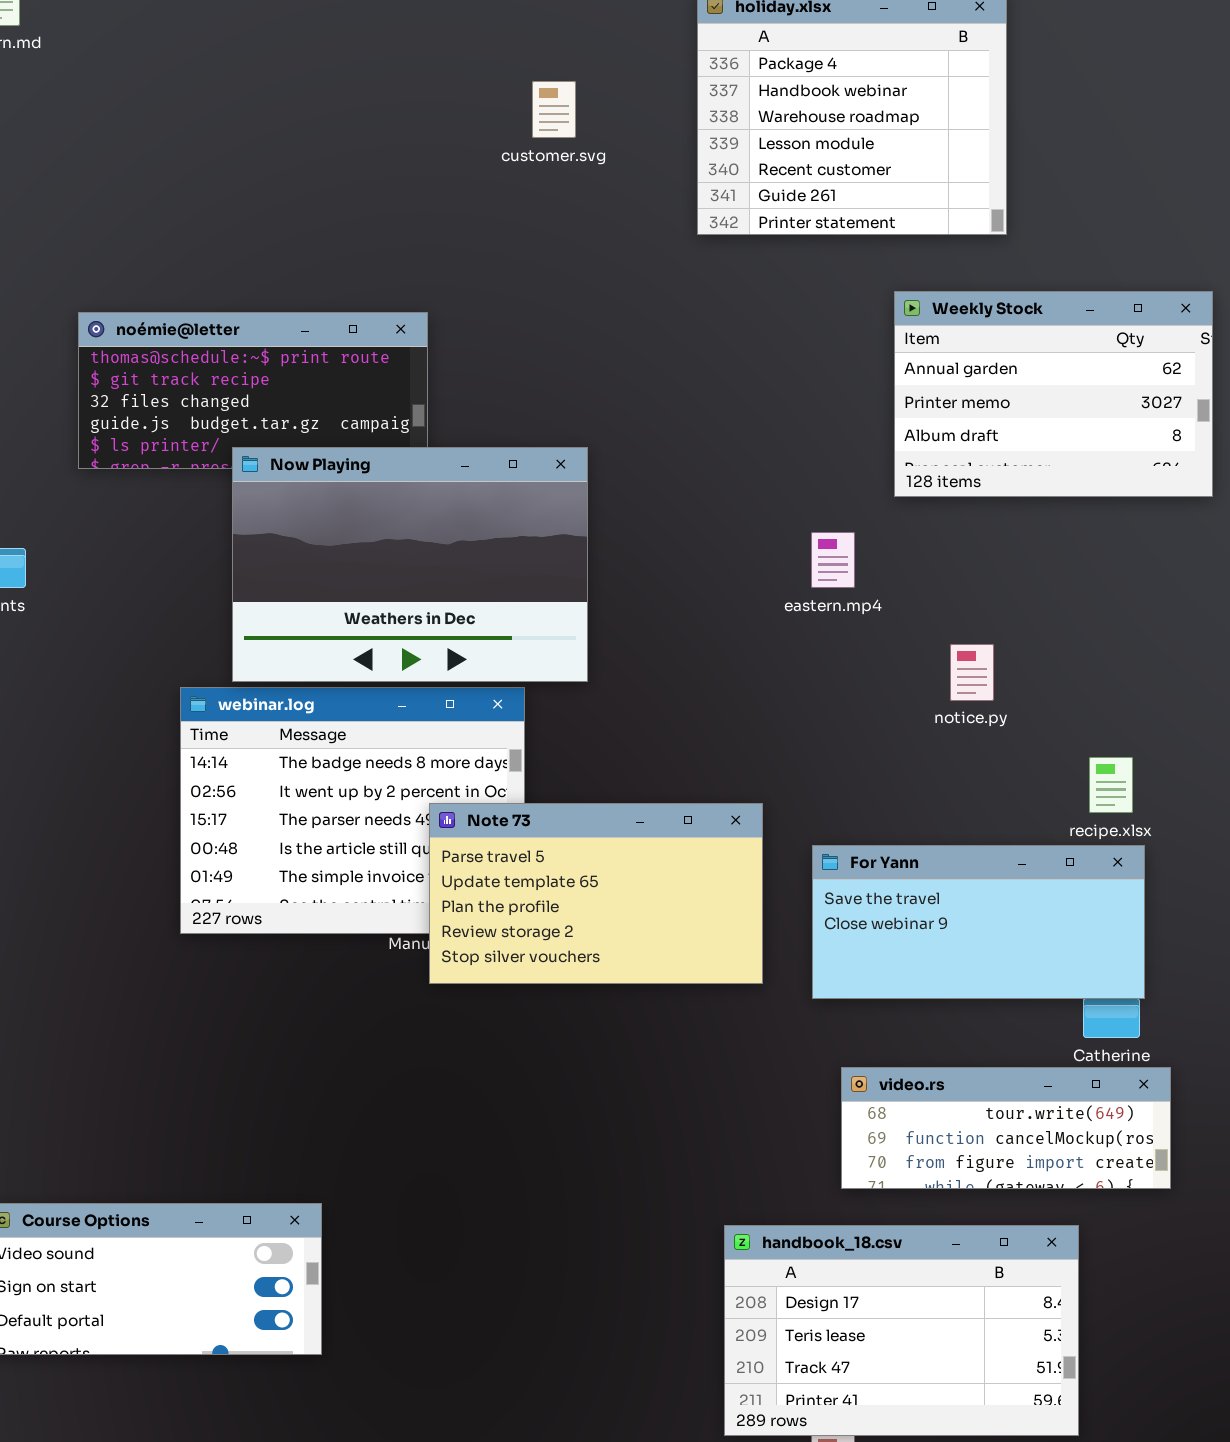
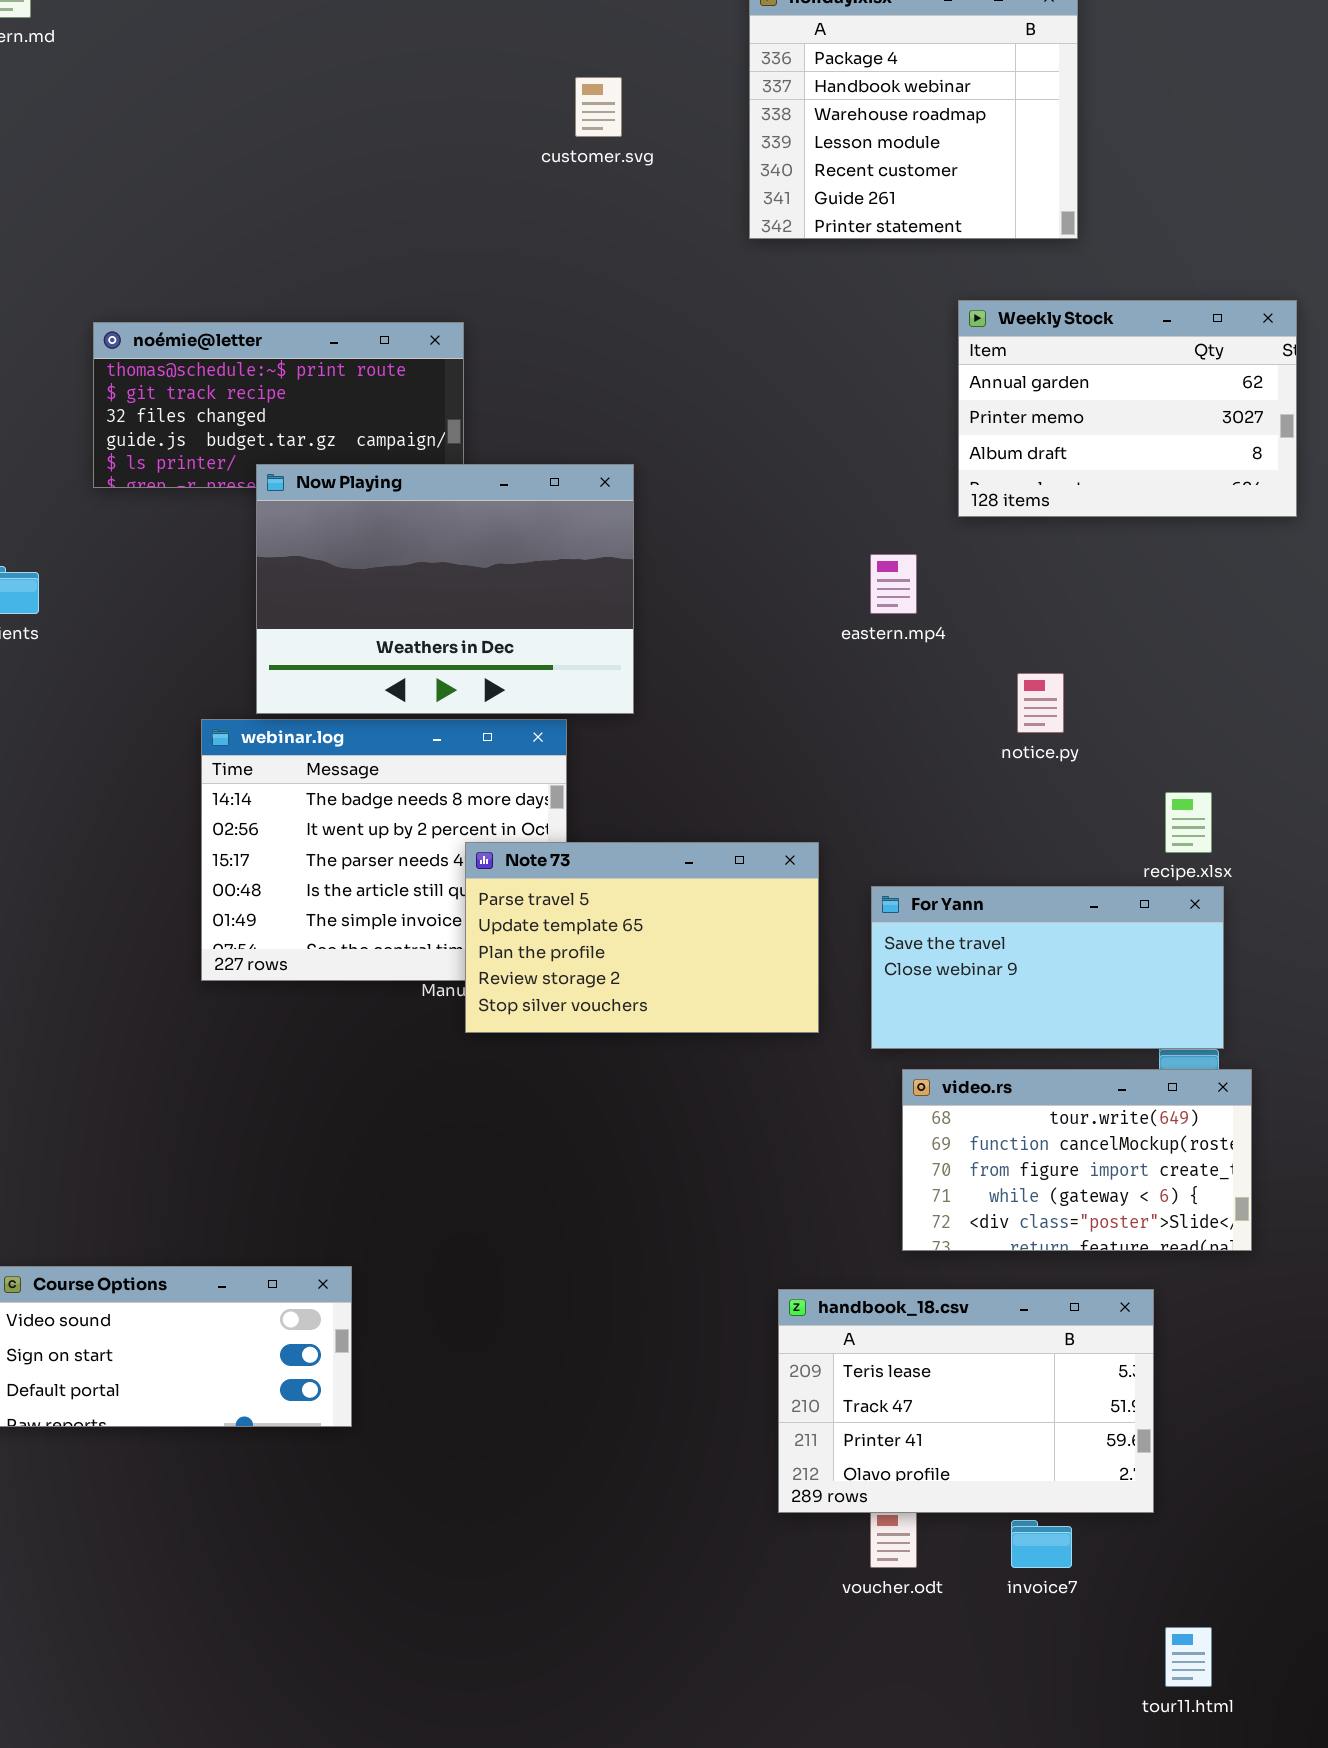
video.rs: [841,1067,1171,1189] -> [902,1069,1252,1251], resized
handbook_18.csv: [724,1225,1079,1436] -> [778,1289,1154,1513], scrolled down 1 row

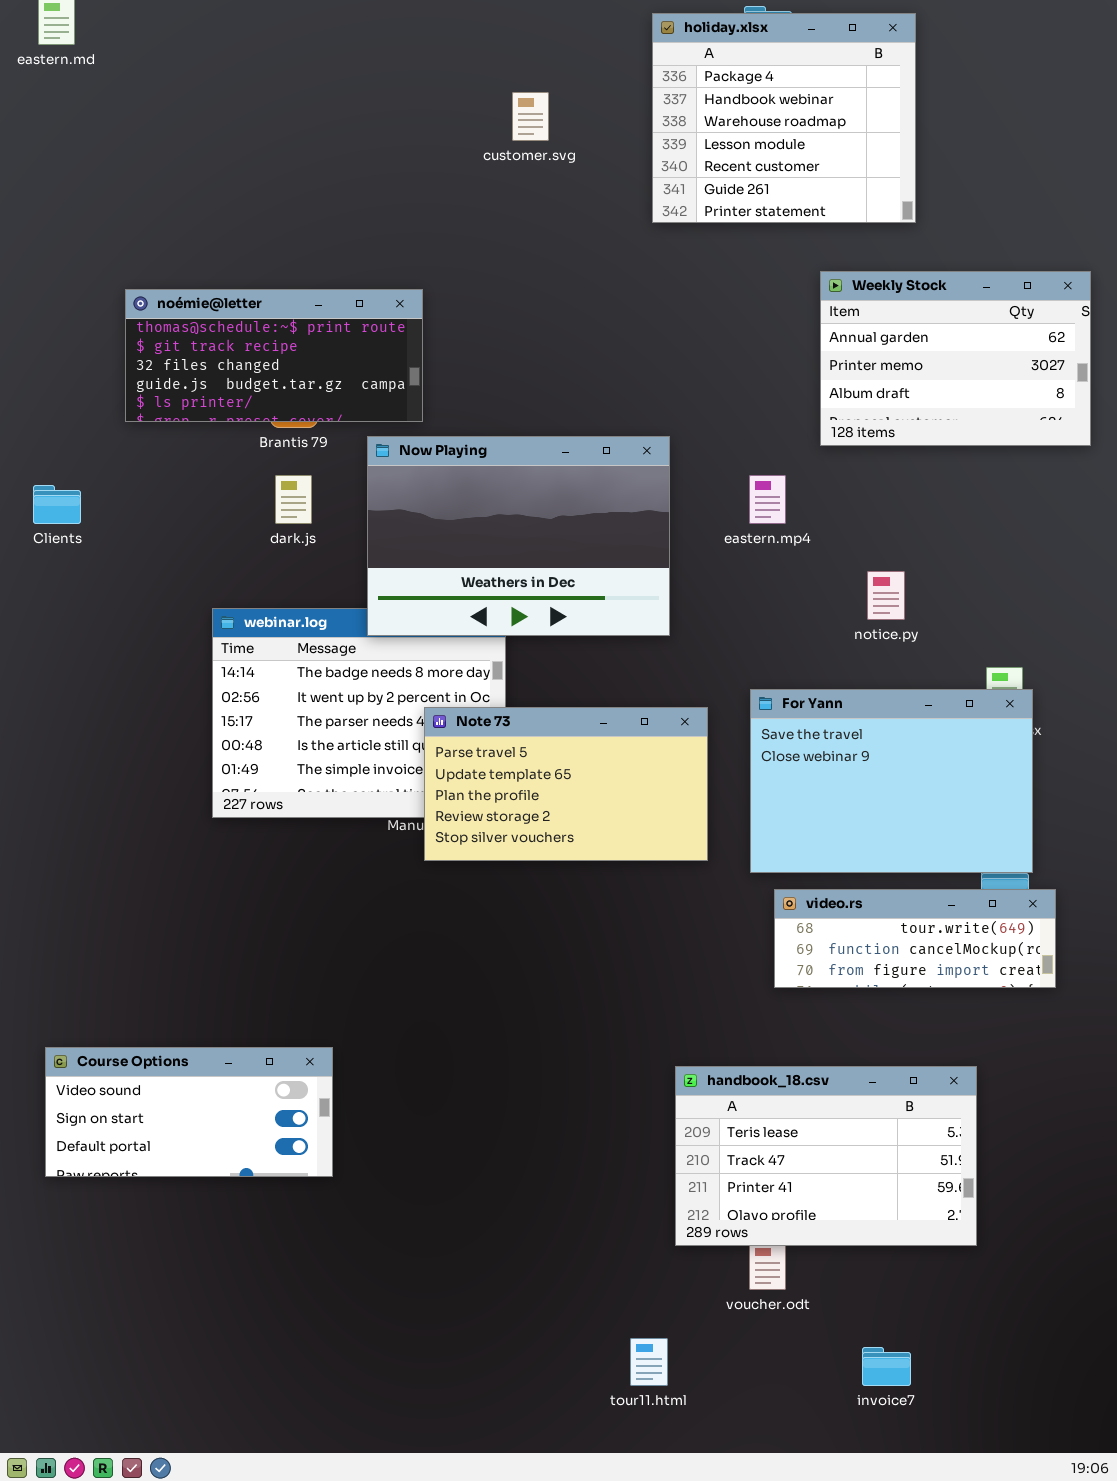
Now Playing: [256,464,634,714] -> [367,436,670,636], moved
For Yann: [871,886,1224,1049] -> [750,689,1033,873], resized
video.rs: [902,1069,1252,1251] -> [774,889,1056,988], resized
invoice7: [1011,1520,1072,1568] -> [862,1347,911,1386], moved
tour11.html: [1165,1627,1212,1687] -> [630,1338,668,1386], moved

